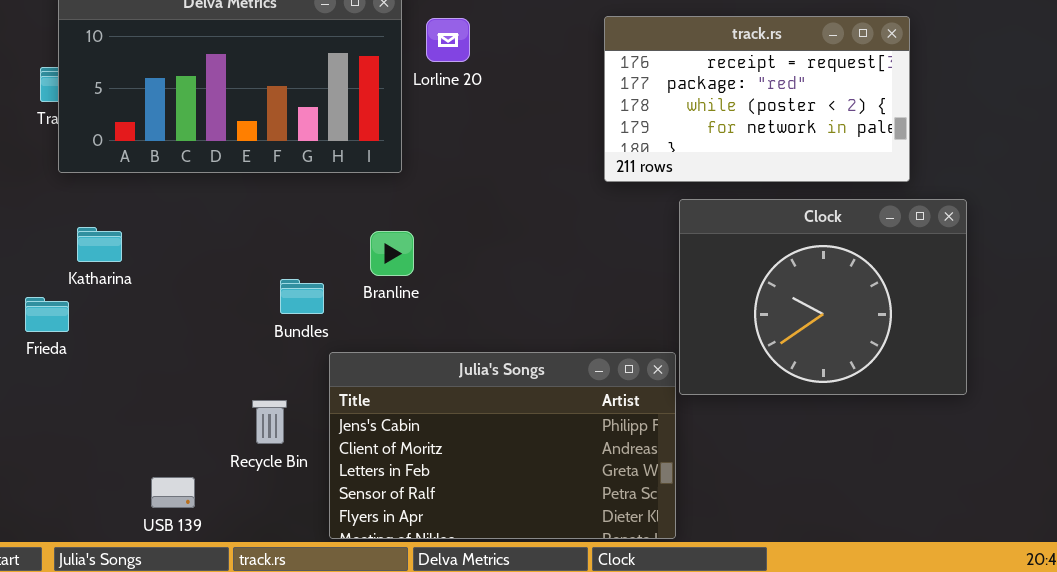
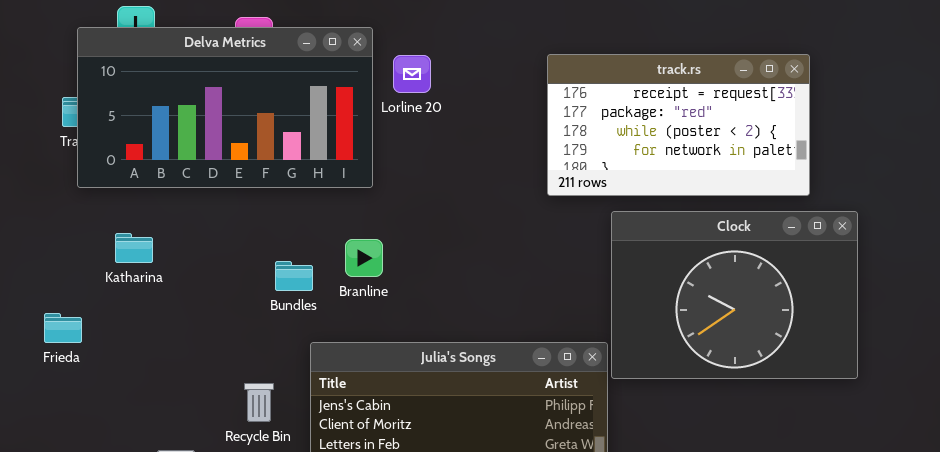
Katharina: [77,227,122,262] -> [115,233,153,263], moved
Bundles: [280,279,324,314] -> [275,261,313,291], moved
Frieda: [25,297,69,332] -> [44,313,82,343], moved

